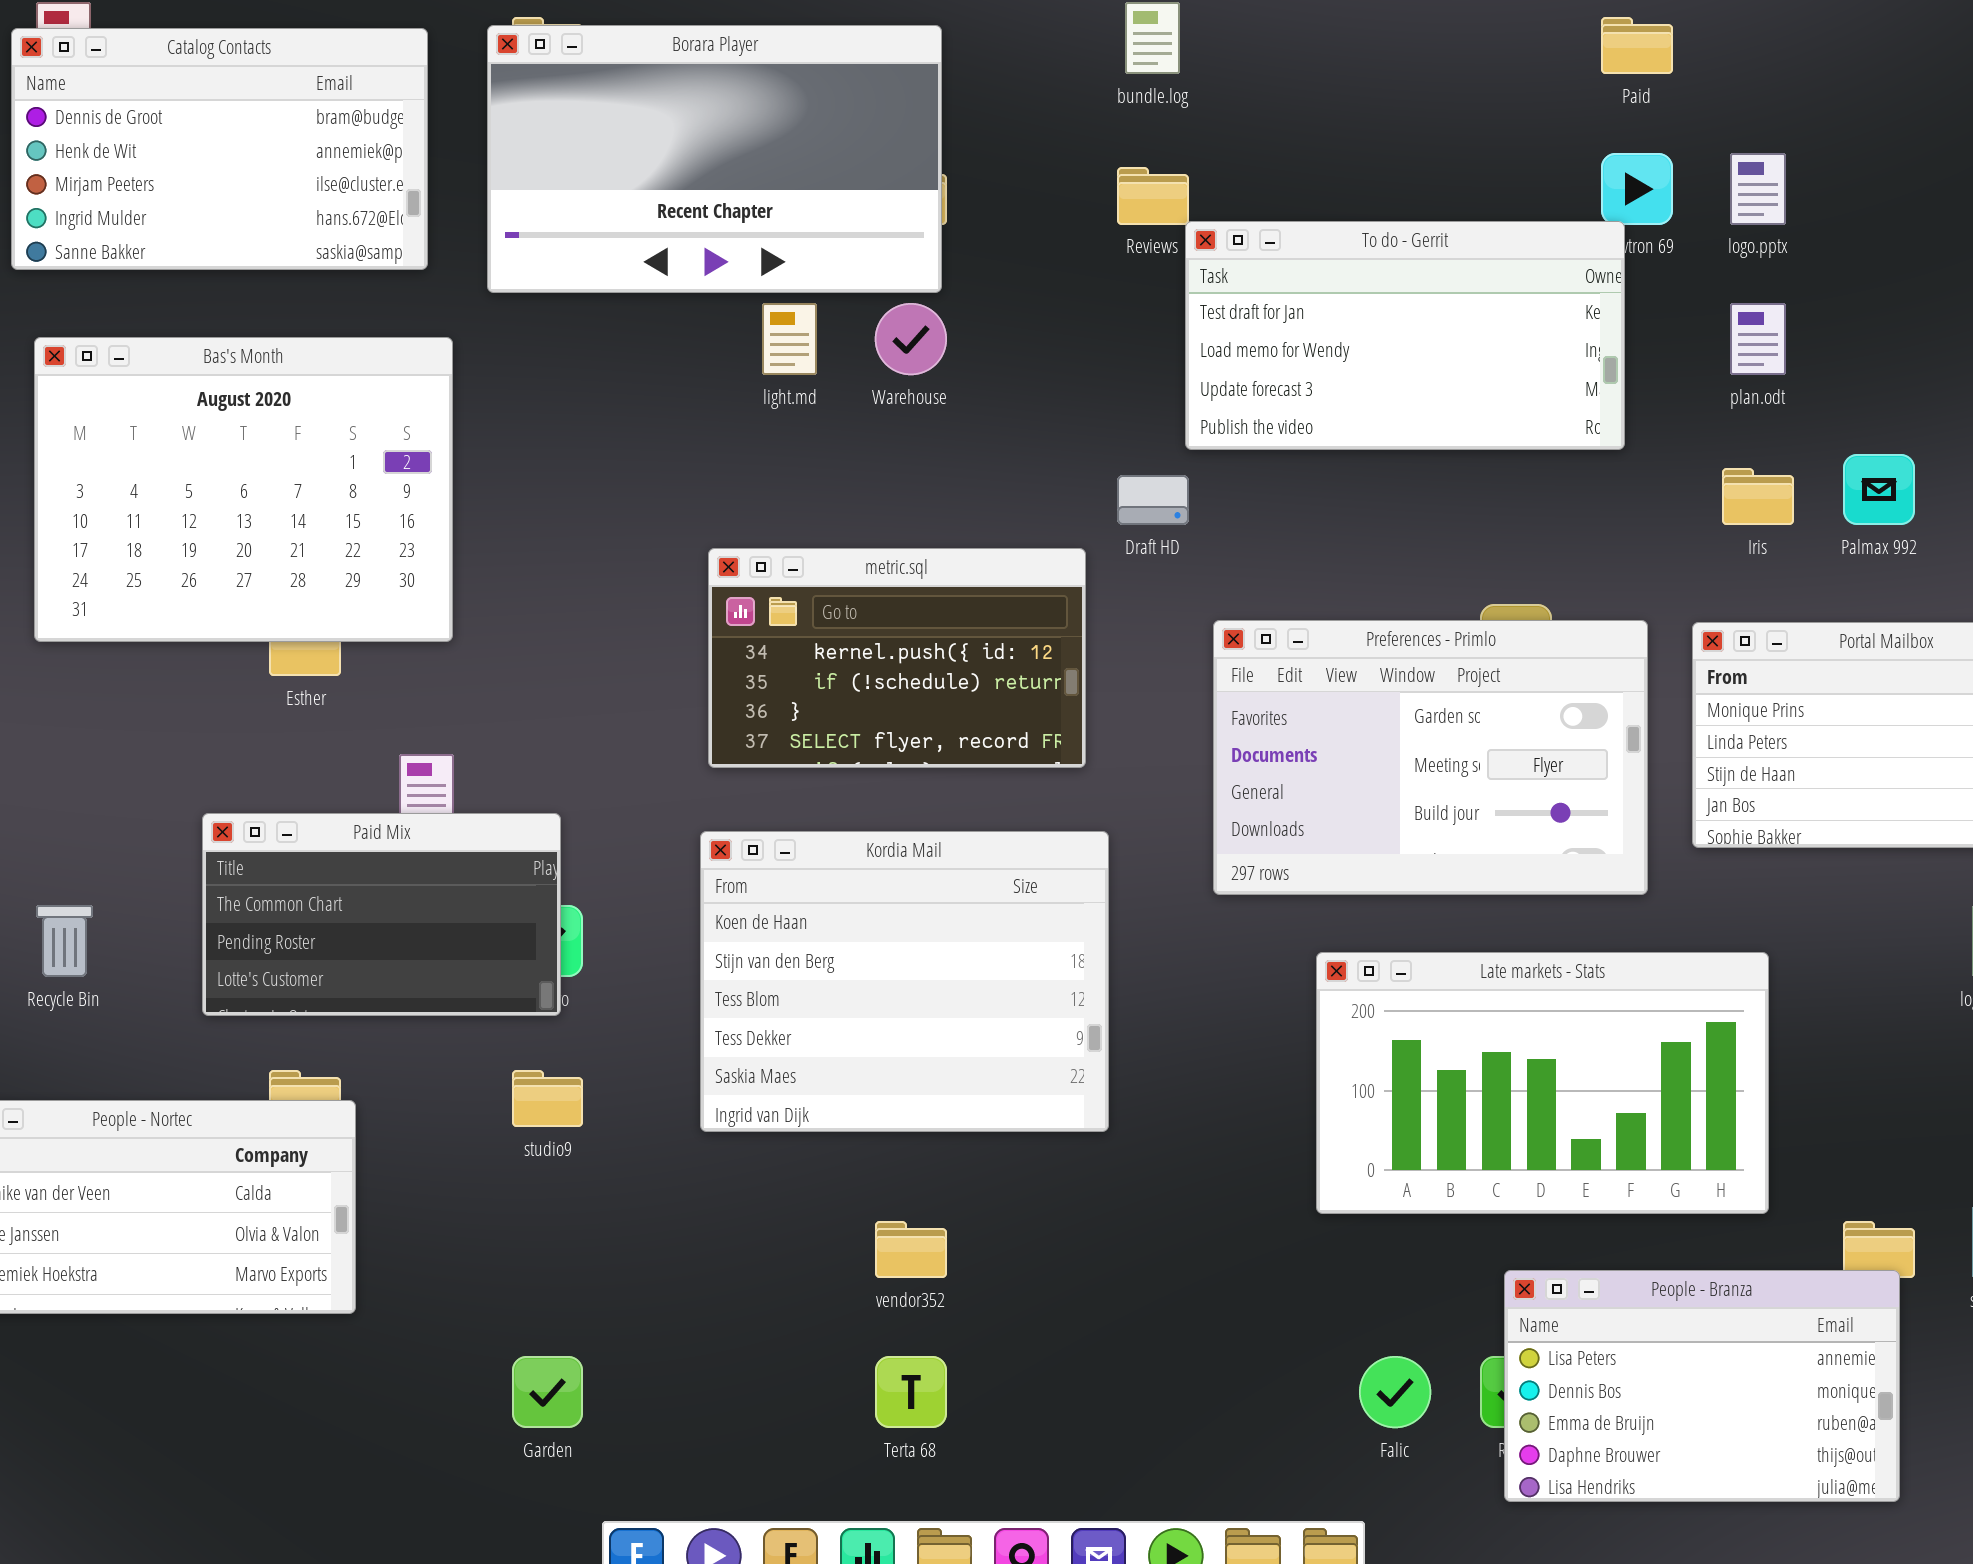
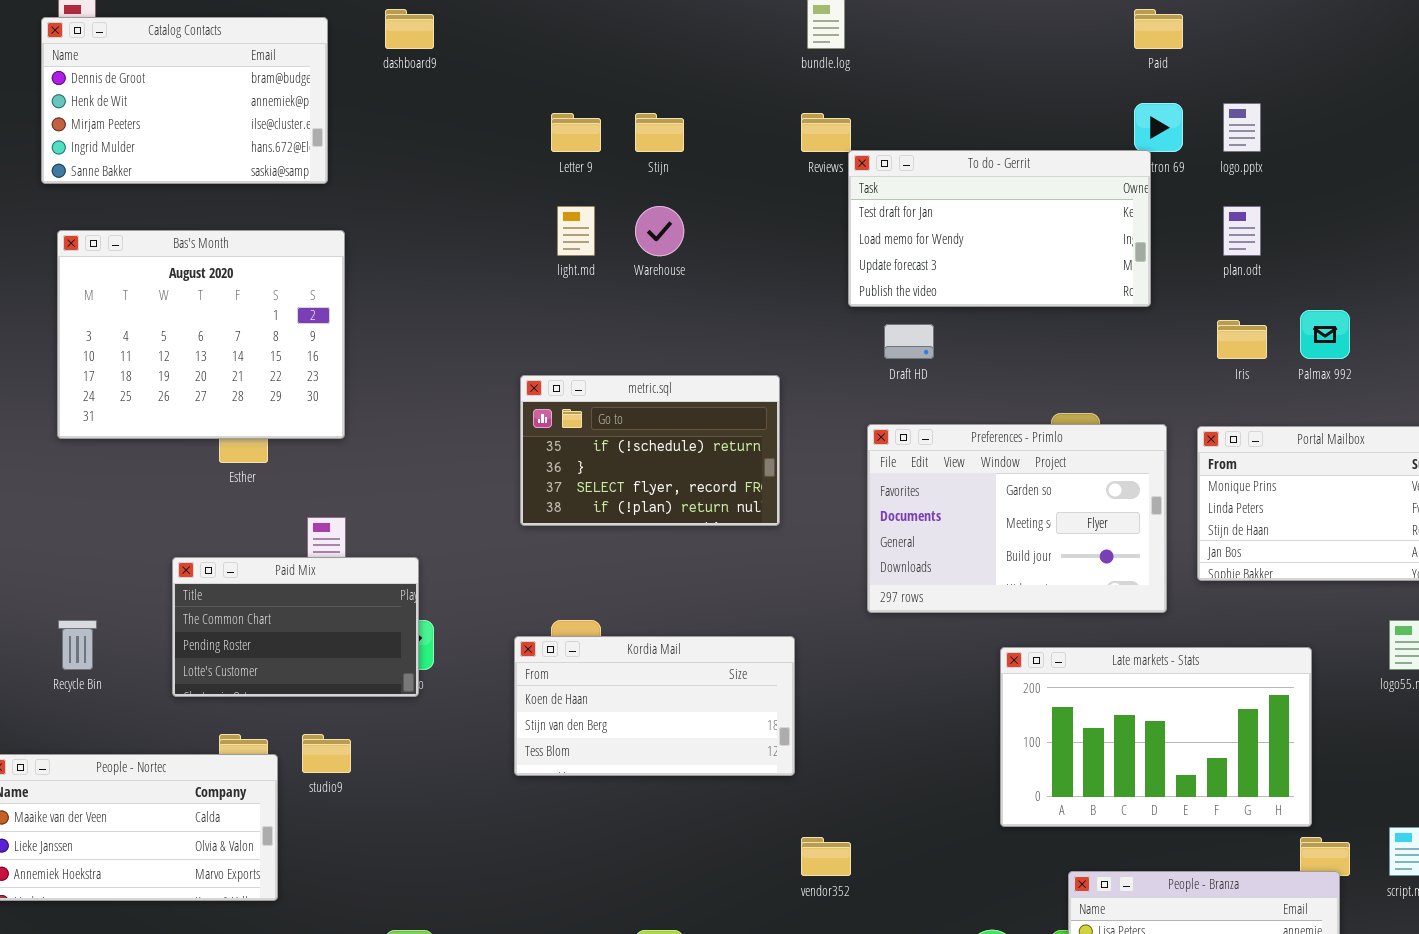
Borara Player: [487,25,942,293] -> none, closed
Draft HD: [1117,475,1189,525] -> [884,324,934,359], moved
metric.sql: [708,548,1086,768] -> [520,375,780,526], scrolled down 1 row
Kordia Mail: [700,831,1109,1132] -> [514,636,795,776], resized
Late markets - Stats: [1316,952,1769,1214] -> [1000,647,1312,827], moved
studio9: [512,1070,583,1127] -> [302,734,351,773], moved
vendor352: [875,1221,947,1278] -> [801,837,851,876], moved

